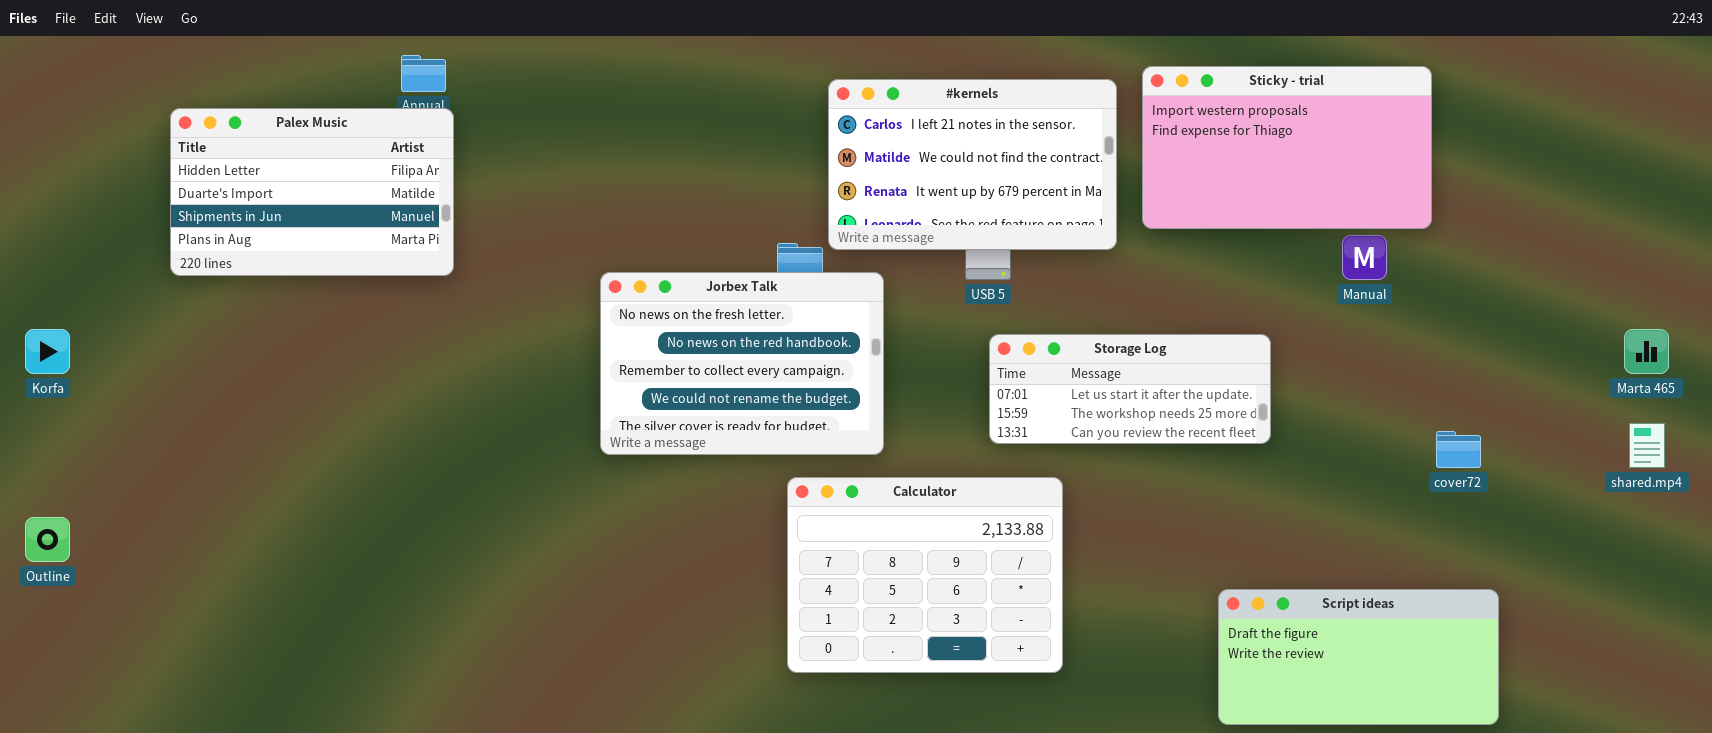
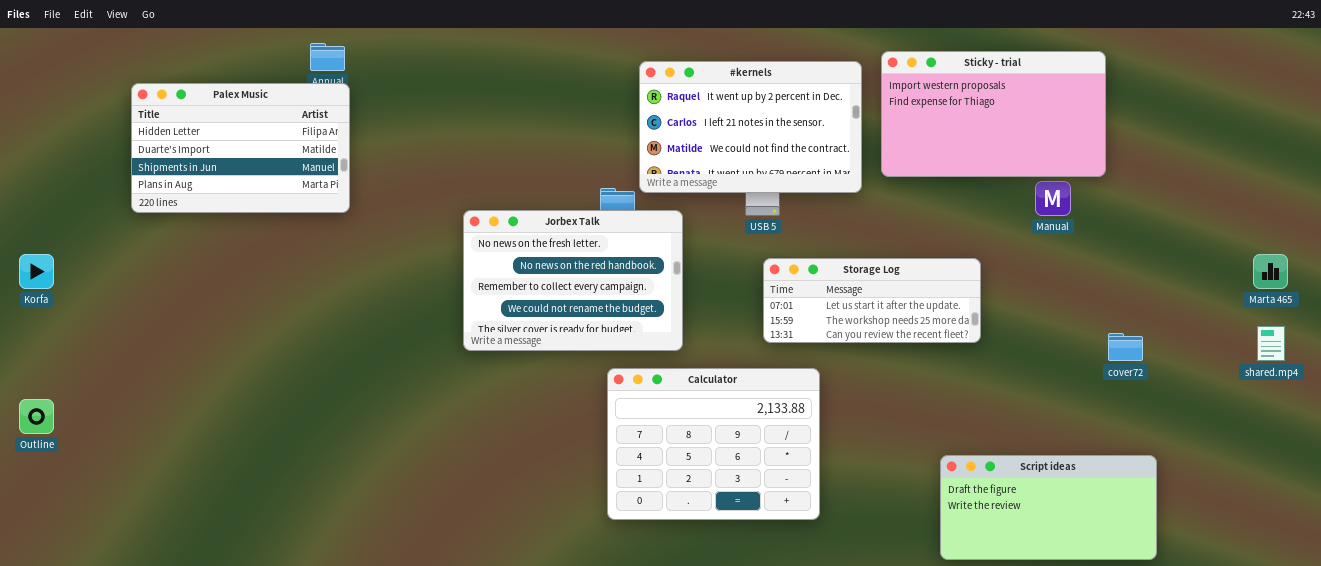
#kernels: [828,79,1117,250] -> [639,61,862,193], scrolled up 1 row

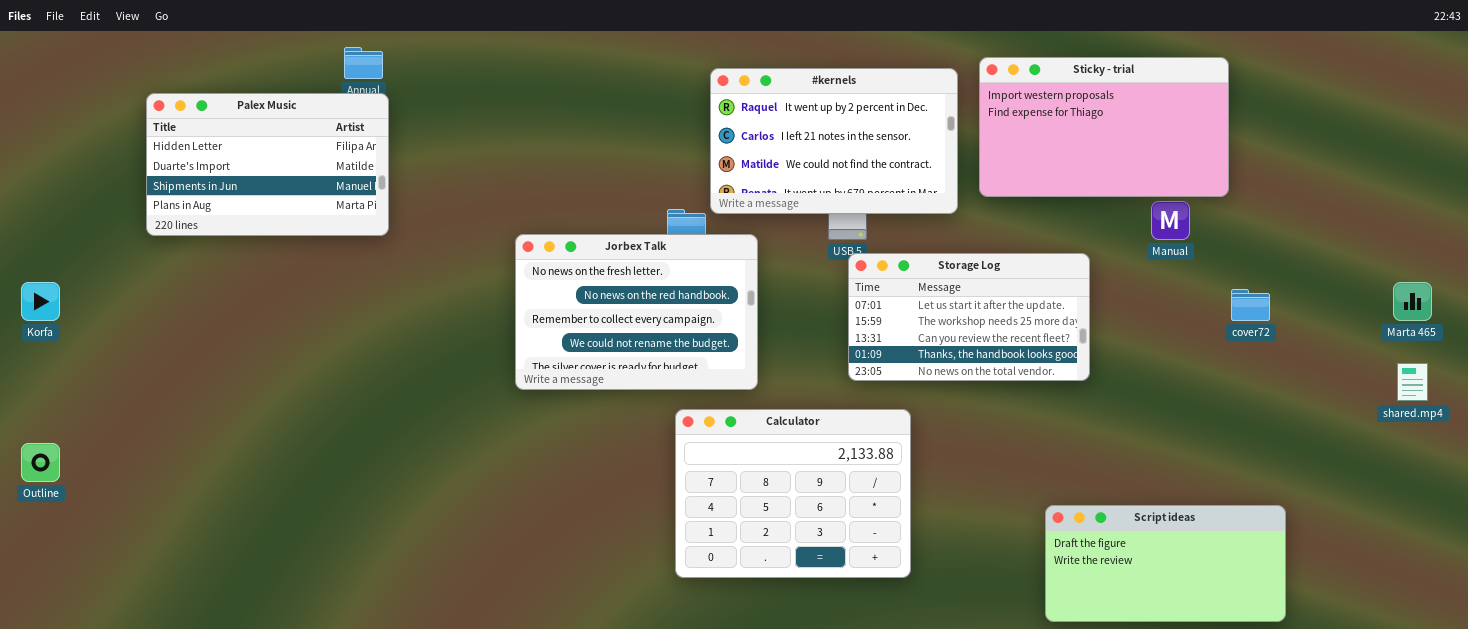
Storage Log: [763,258,981,343] -> [848,253,1090,381], resized
cover72: [1108,333,1143,361] -> [1231,289,1270,321], moved

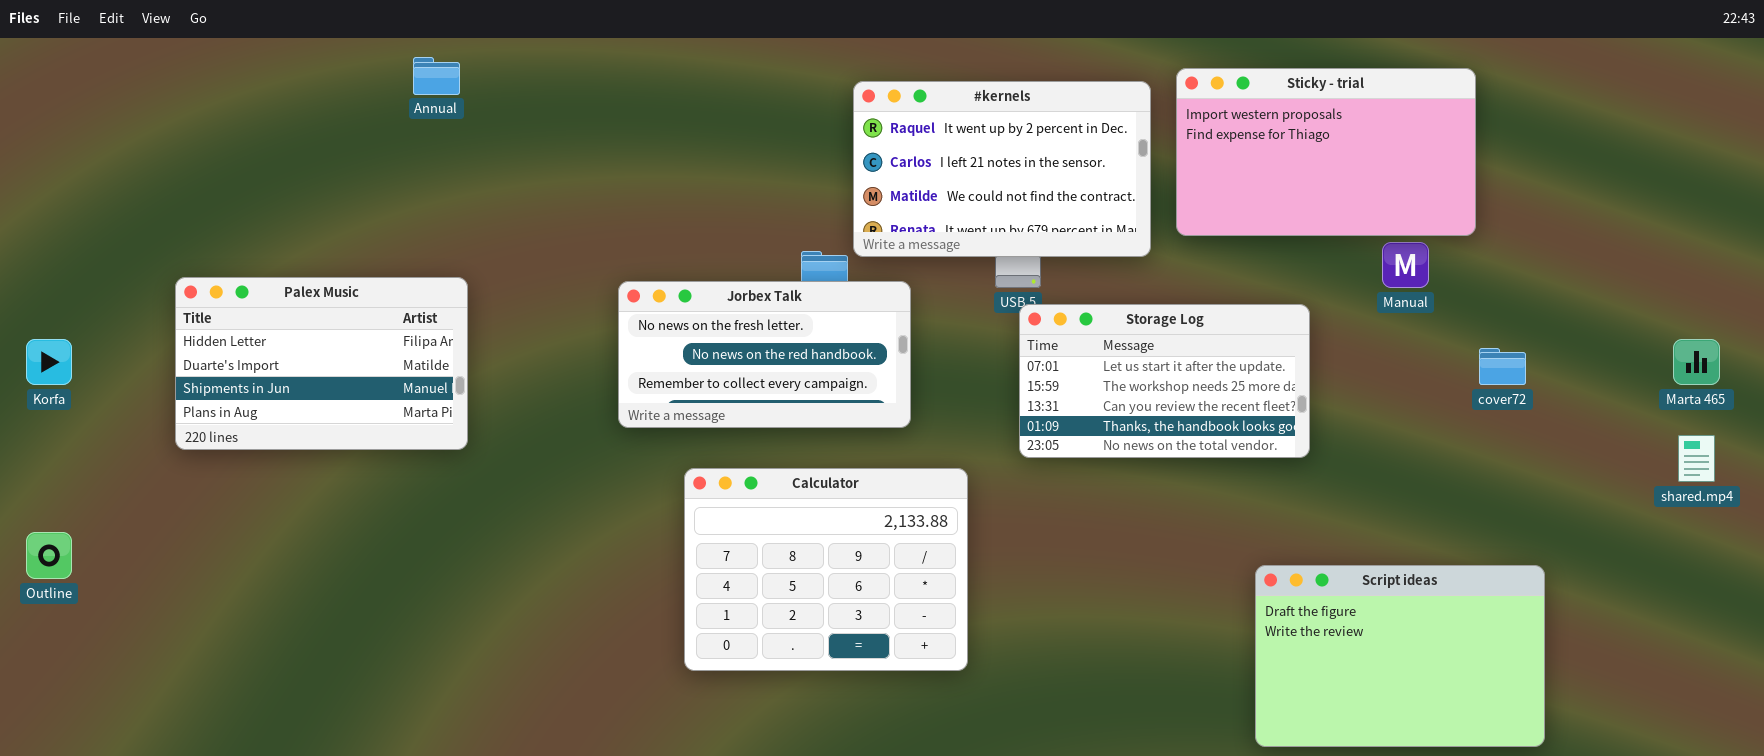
Palex Music: [146,93,389,236] -> [175,277,468,450], moved
Jorbex Talk: [515,234,758,390] -> [618,281,911,428], resized
Calculator: [675,409,911,578] -> [684,468,968,671], moved
Script ideas: [1045,505,1286,622] -> [1255,565,1545,747], resized

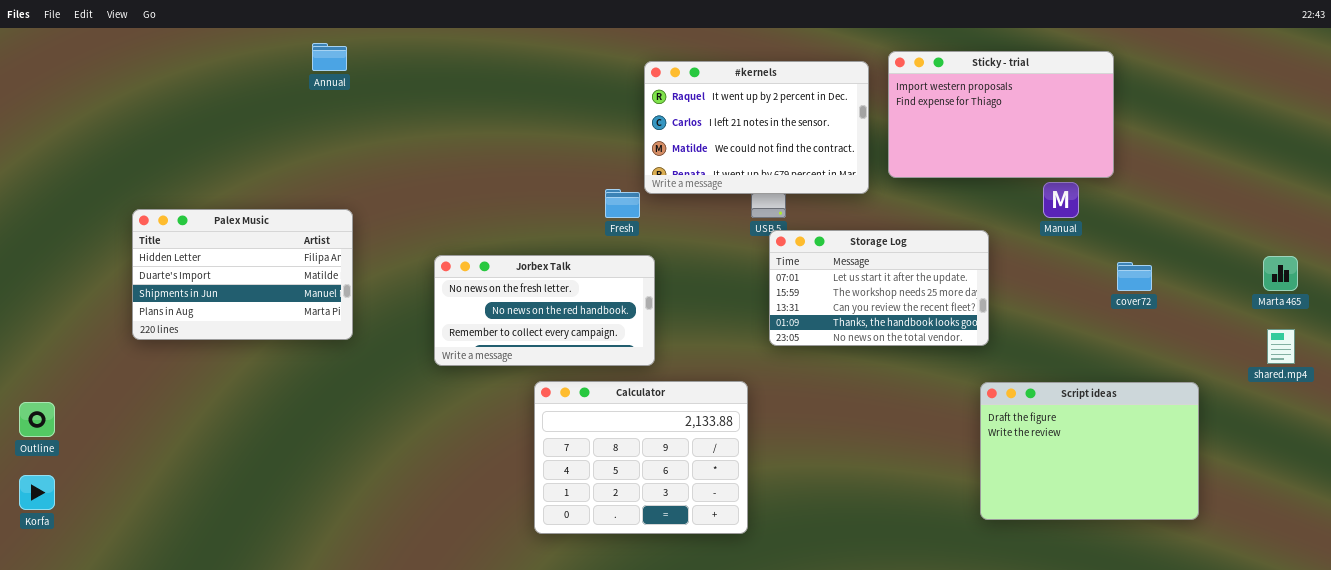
Jorbex Talk: [618,281,911,428] -> [434,255,655,366], moved
Korfa: [26,339,72,385] -> [19,475,55,510], moved
Calculator: [684,468,968,671] -> [534,381,748,534], moved
Script ideas: [1255,565,1545,747] -> [980,382,1199,520], moved

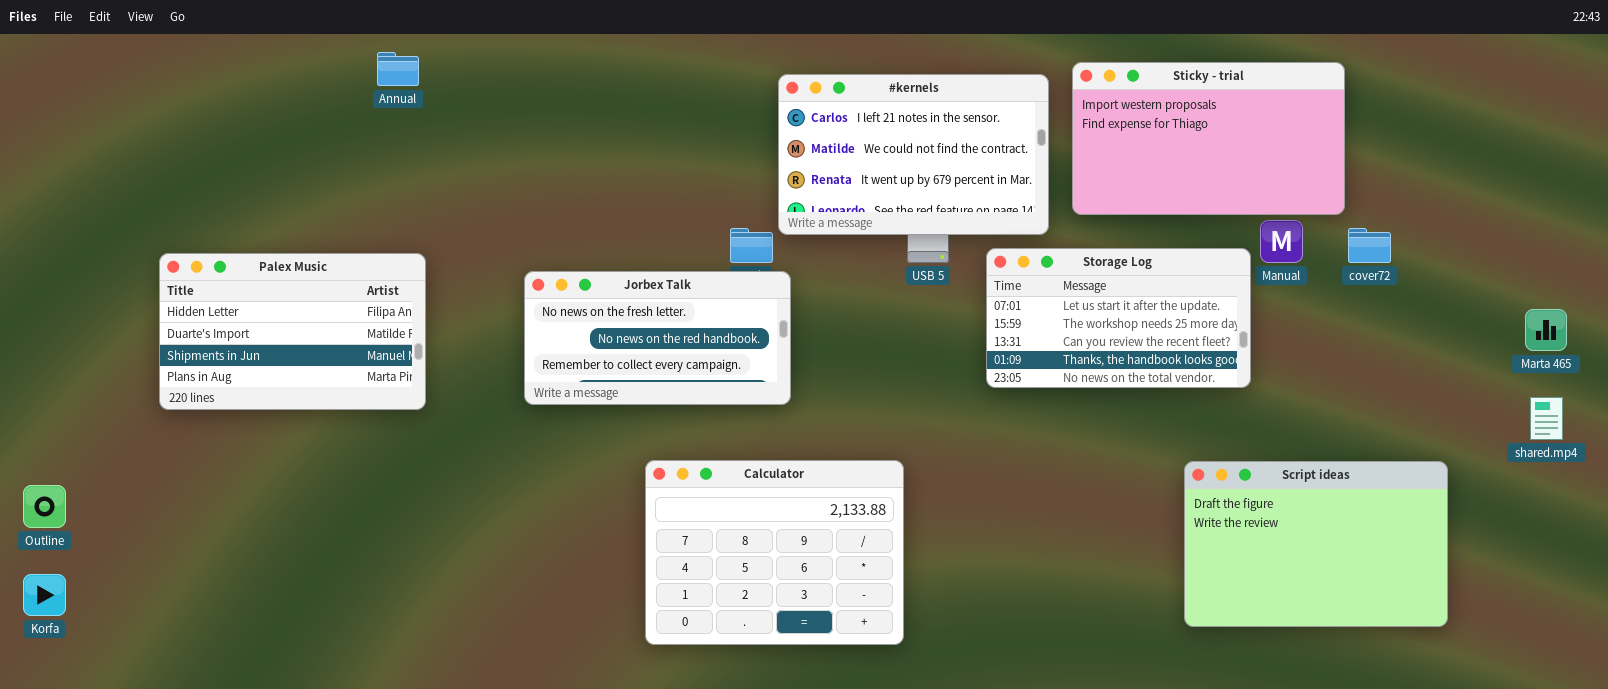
#kernels: [644,61,869,194] -> [778,74,1049,235], scrolled down 1 row
Storage Log: [769,230,989,346] -> [986,248,1251,388], moved
Jorbex Talk: [434,255,655,366] -> [524,271,791,405], moved
cover72: [1117,262,1152,291] -> [1348,228,1391,263], moved

